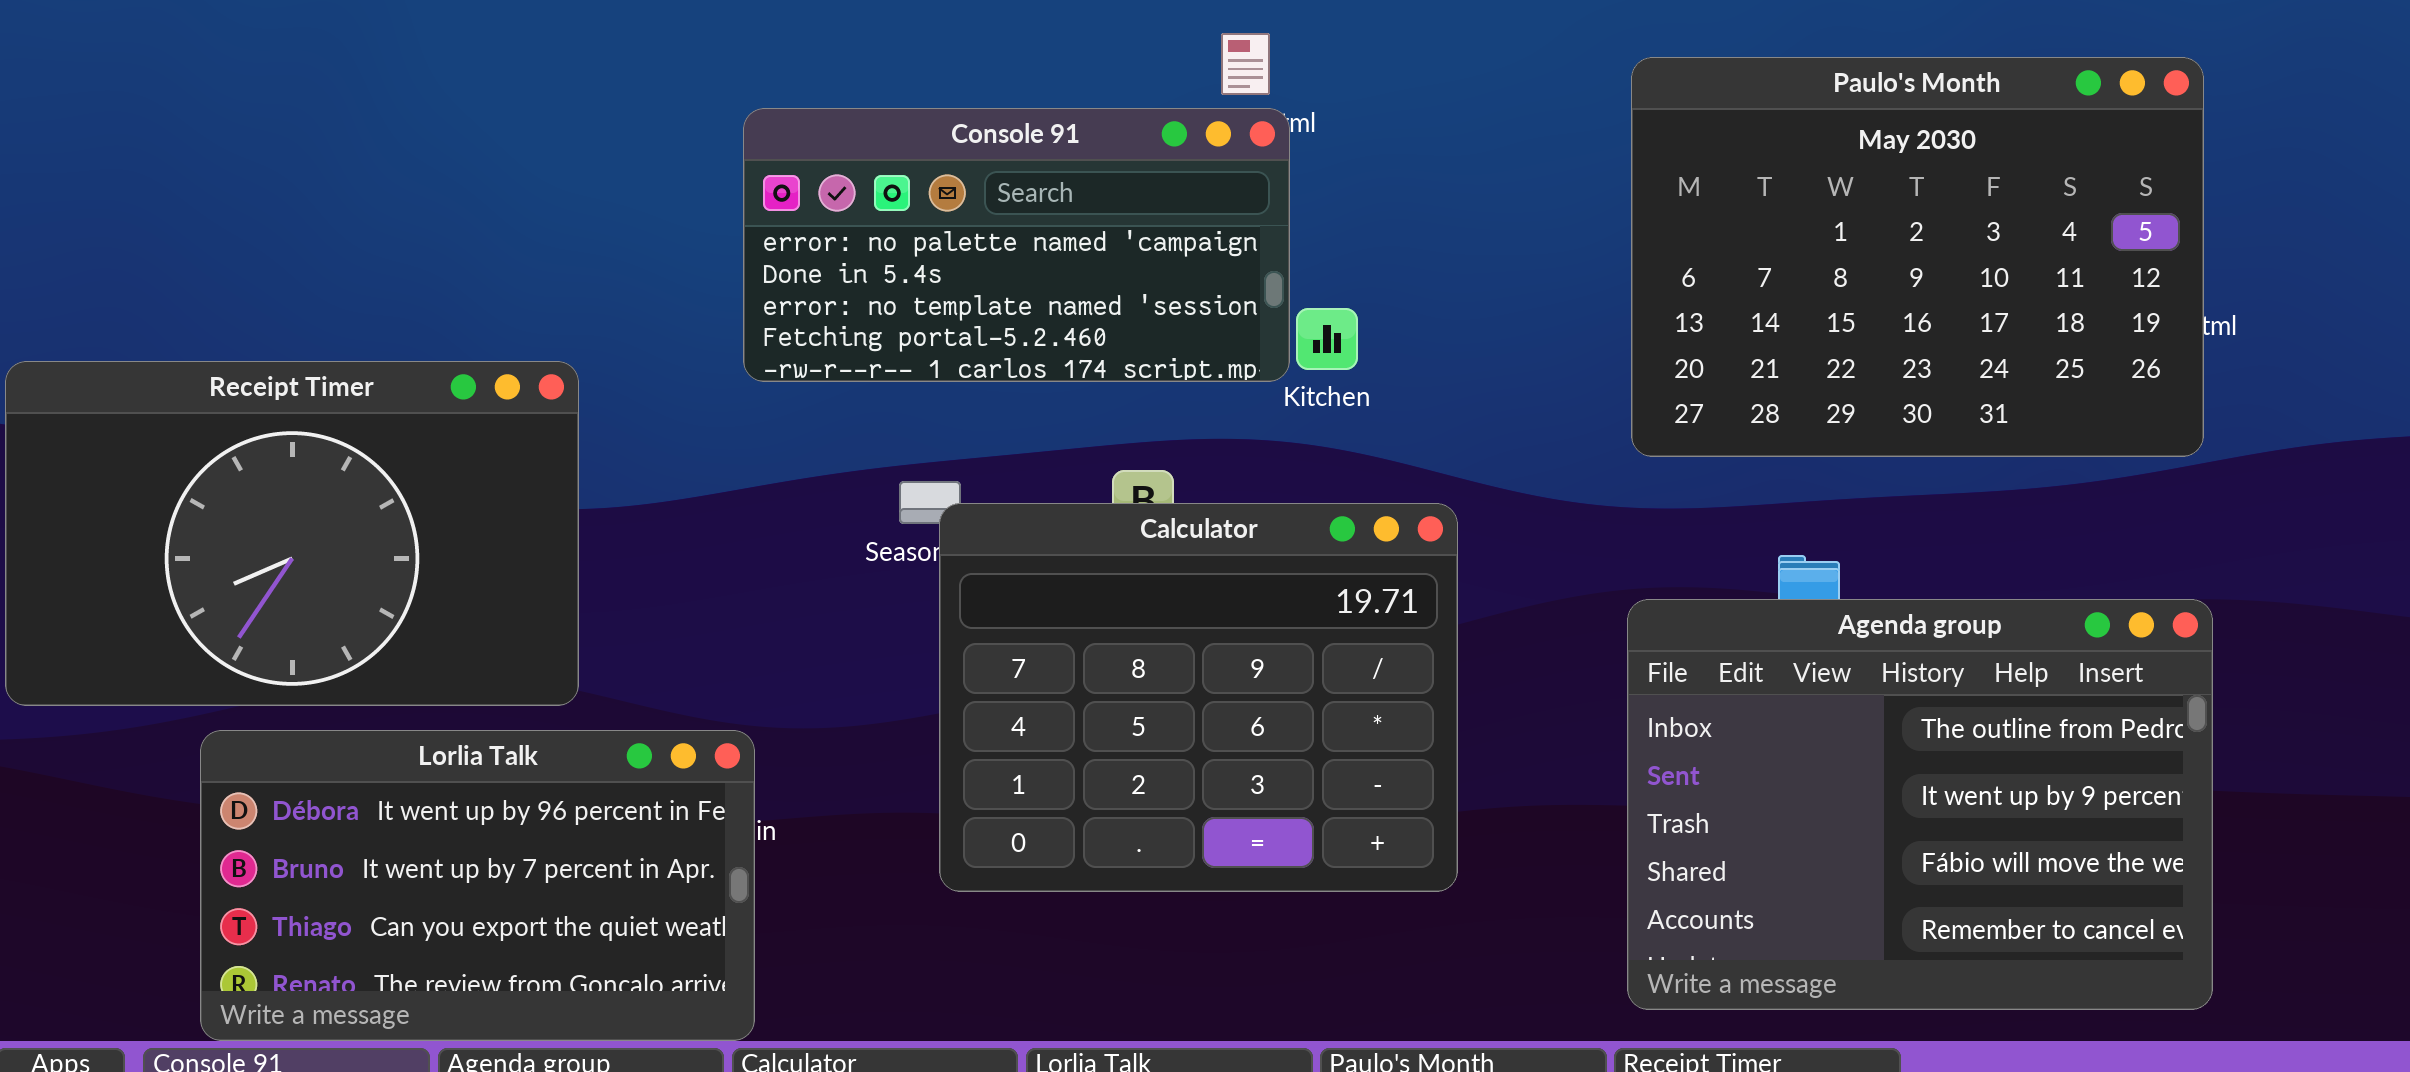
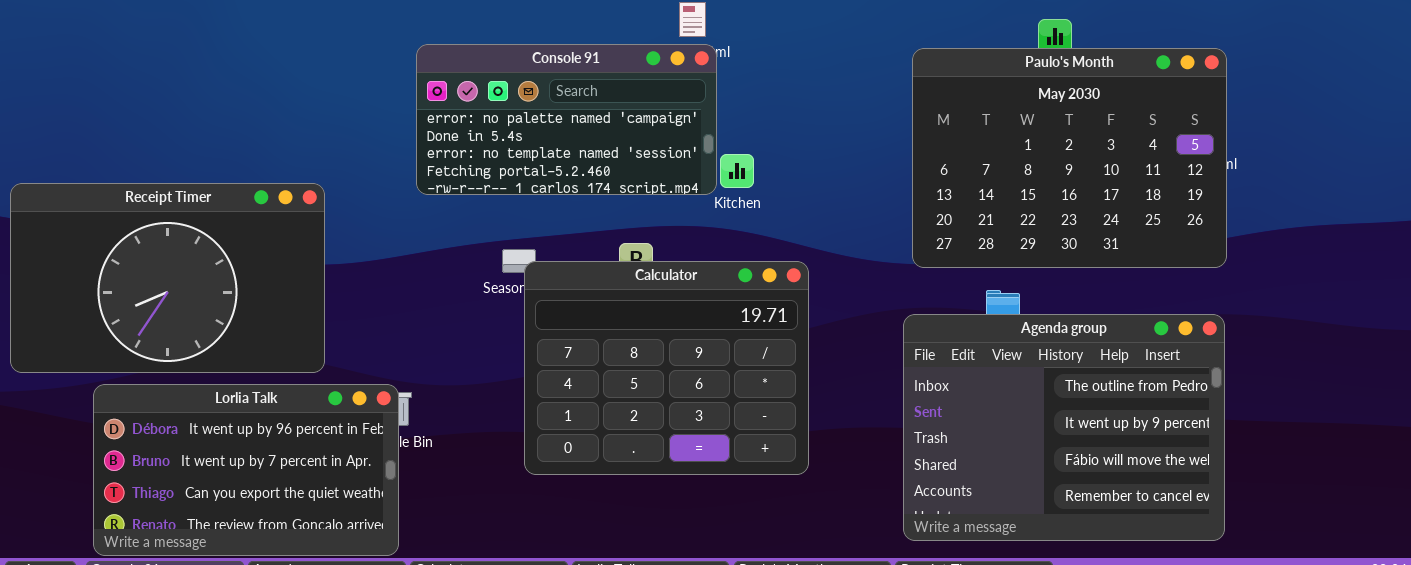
Paulo's Month: [1631,57,2204,457] -> [912,48,1227,268], moved
Lorlia Talk: [200,730,755,1041] -> [93,384,399,556], moved

